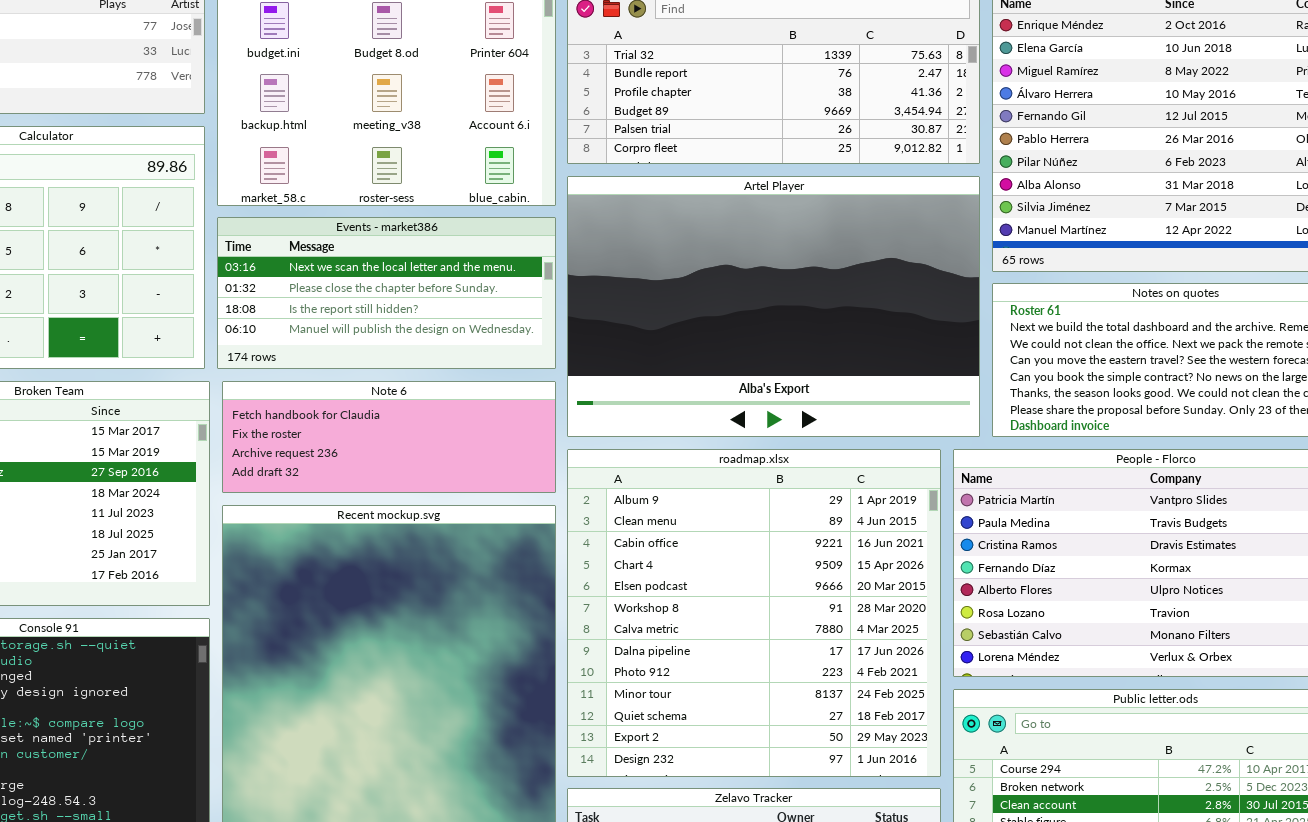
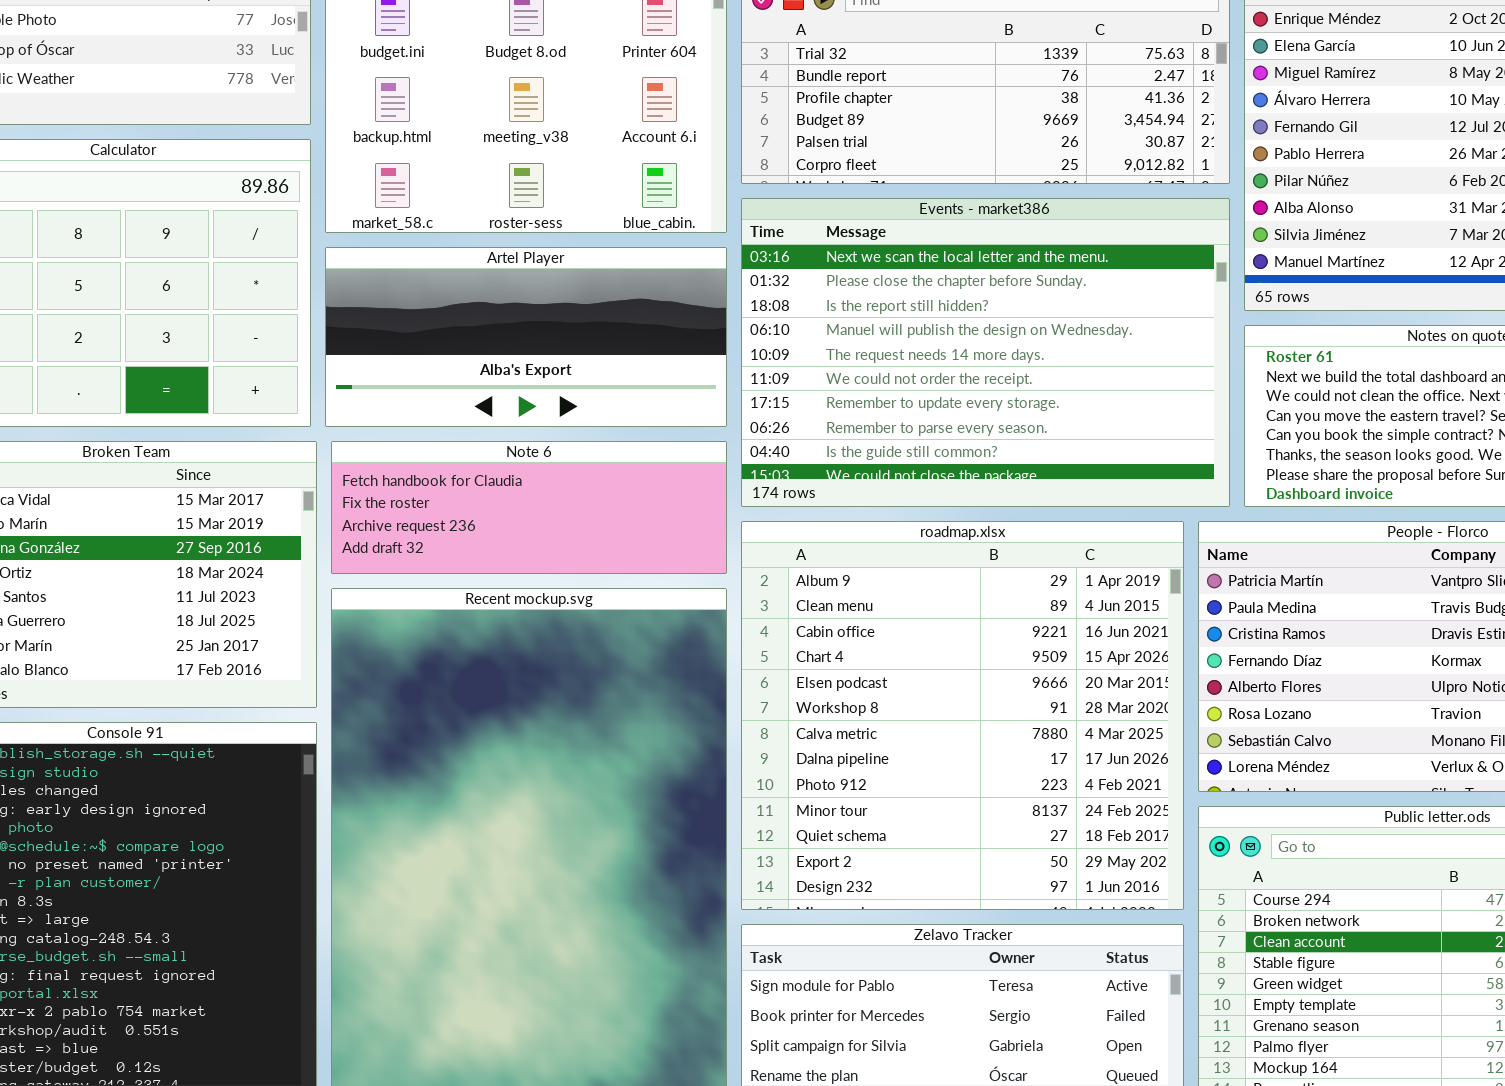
Artel Player: [567,176,980,437] -> [325,247,727,427], moved, resized
Events - market386: [217,217,556,369] -> [741,198,1230,507], moved, resized

